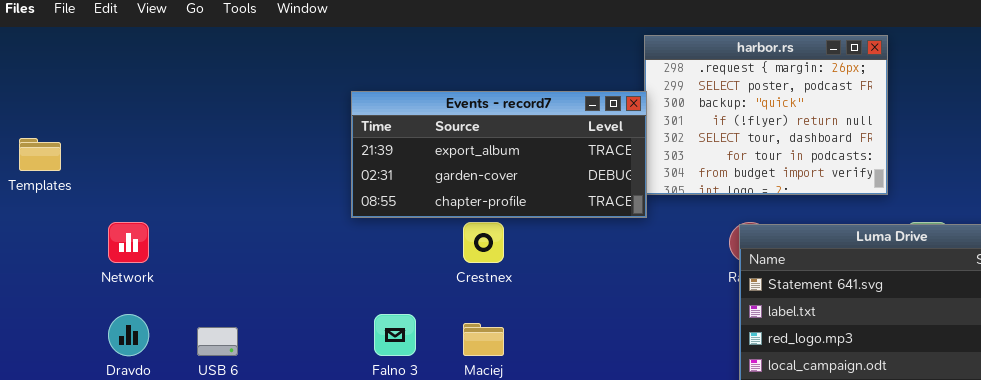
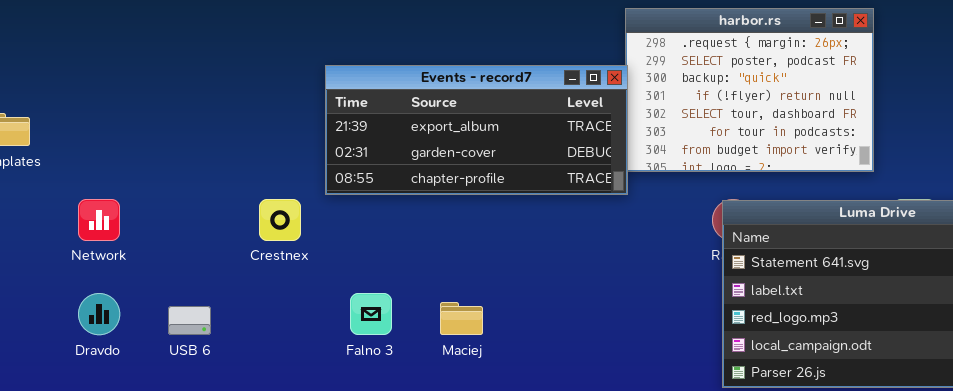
Crestnex: [463,222,504,263] -> [259,199,301,241], moved

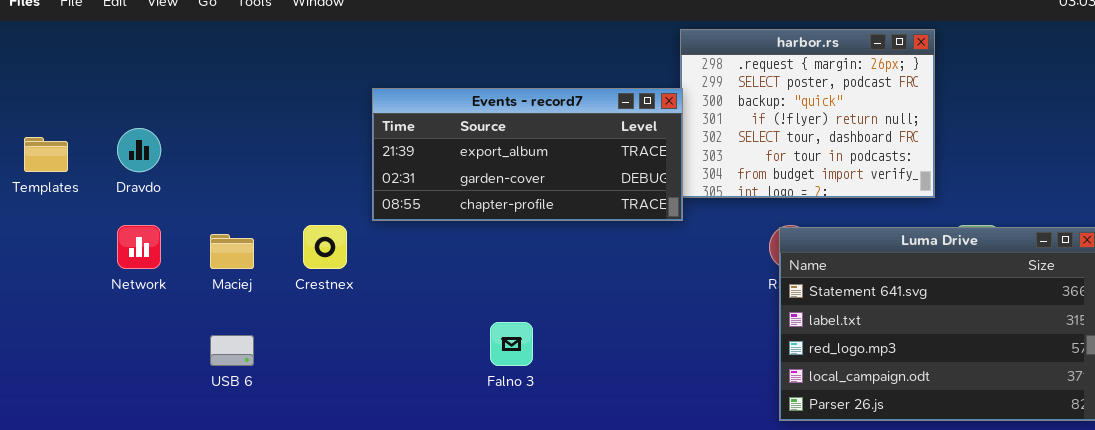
Dravdo: [78,293,120,335] -> [117,128,161,172], moved
Falno 3: [350,293,392,335] -> [490,322,533,366], moved
Maciej: [440,302,483,335] -> [210,234,254,269], moved

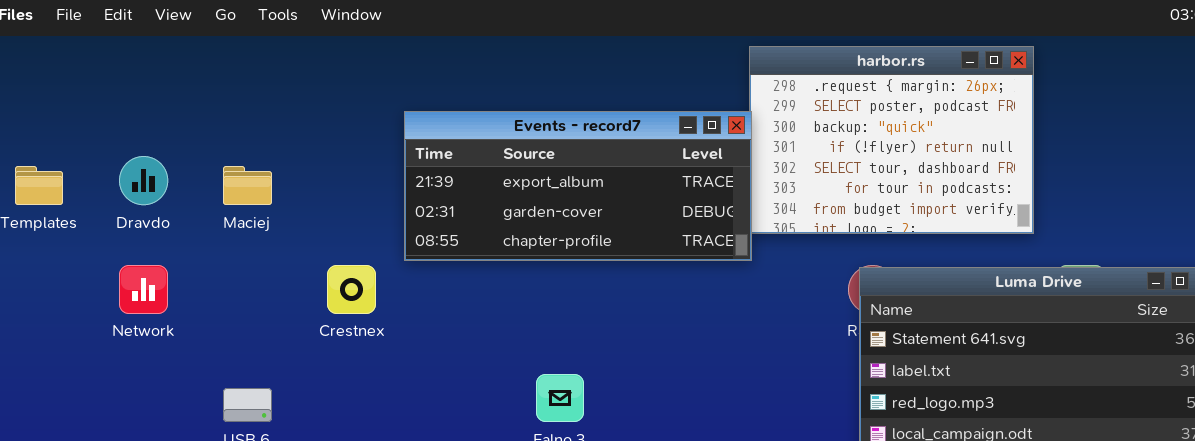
Maciej: [210,234,254,269] -> [223,166,272,205], moved

